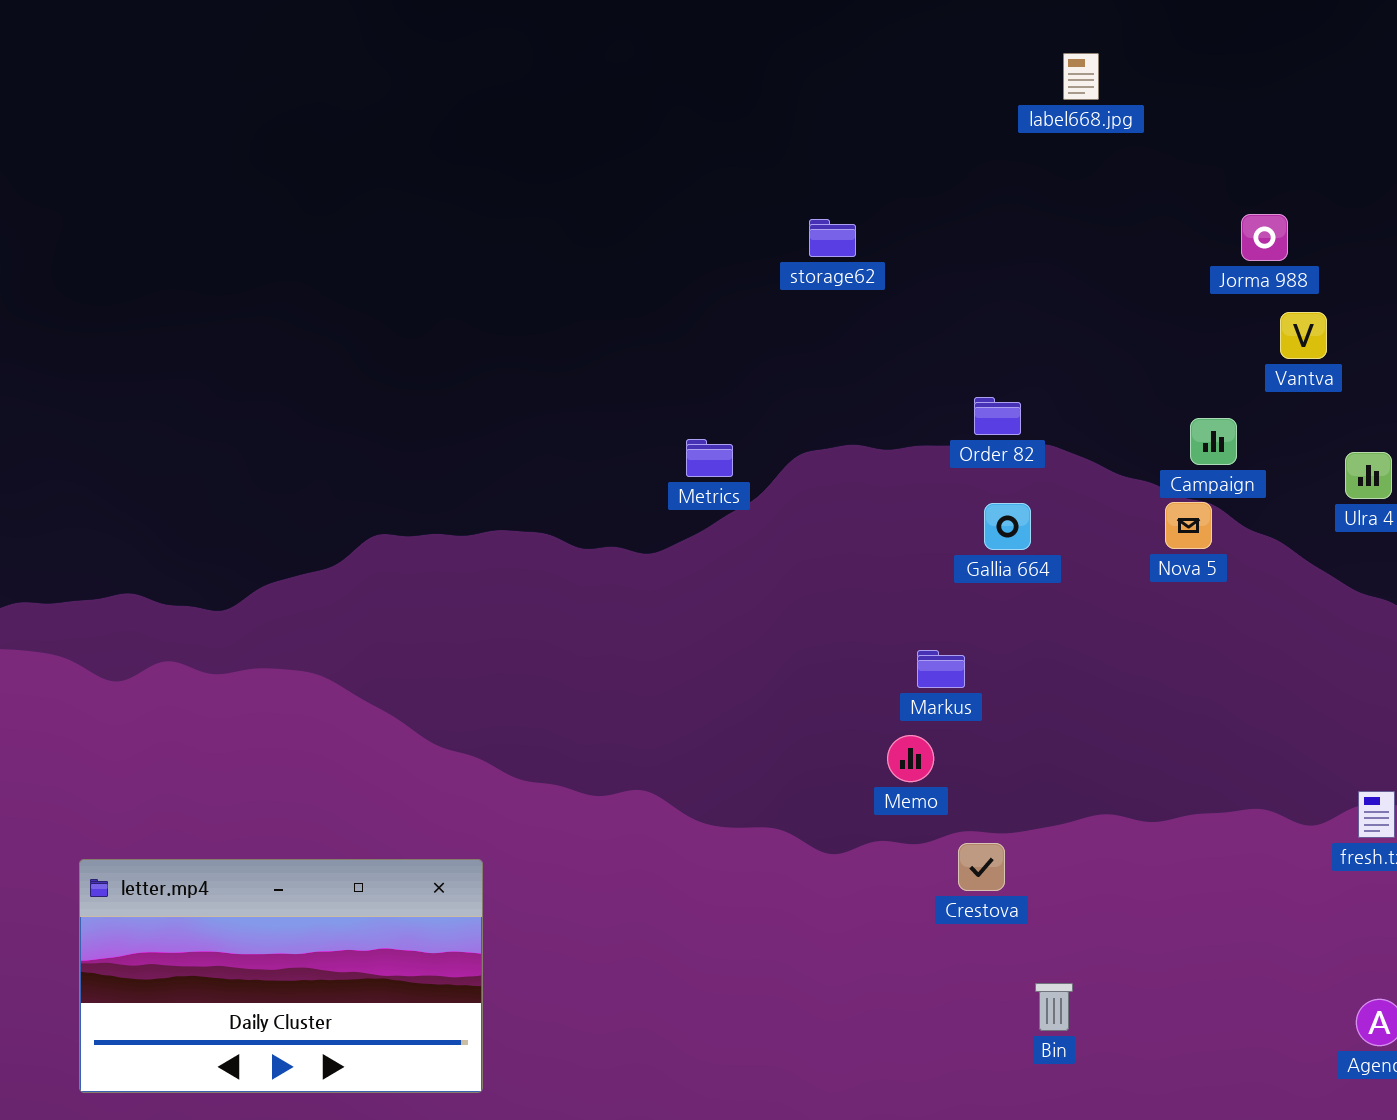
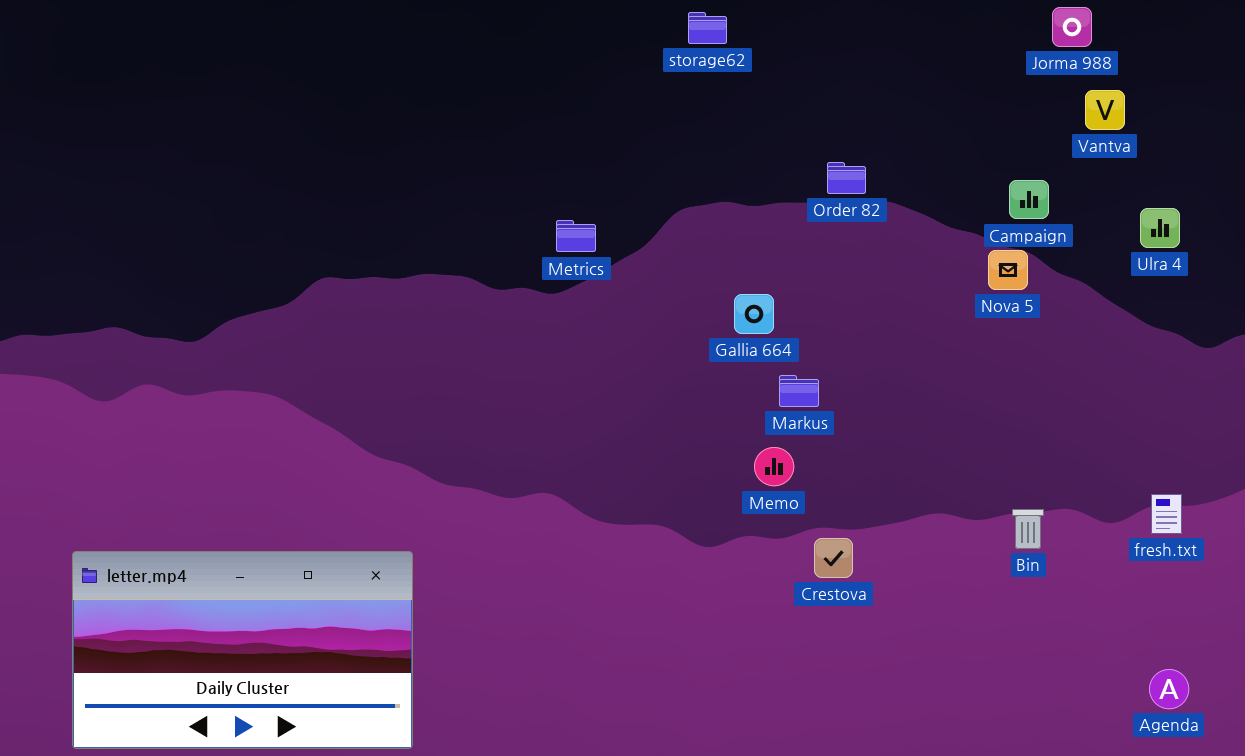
Metrics: [686,439,733,477] -> [556,220,596,252], moved
Gallia 664: [984,503,1031,550] -> [734,294,774,334], moved
Bin: [1035,983,1073,1031] -> [1012,509,1044,549], moved

